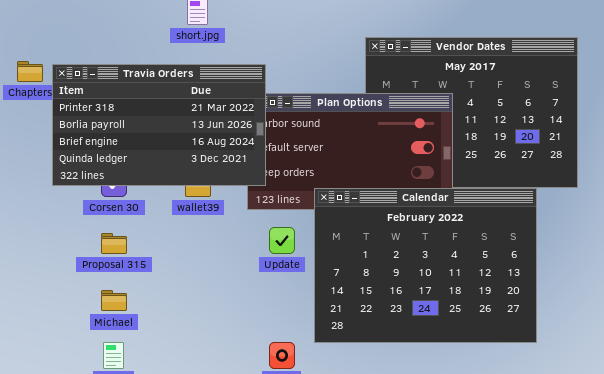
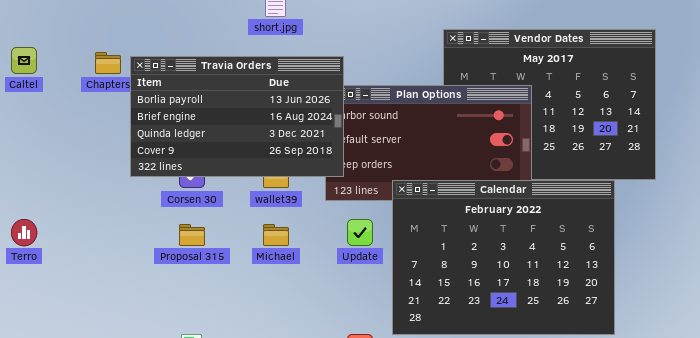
Travia Orders: [52,64,266,186] -> [130,56,344,177], scrolled down 1 row
Michael: [101,290,127,311] -> [263,224,289,246], moved

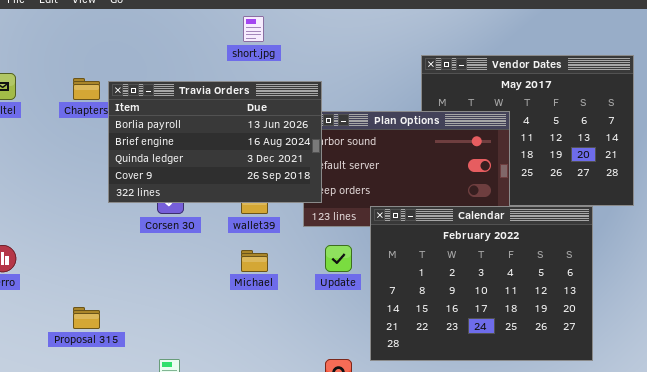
Proposal 315: [179,224,205,246] -> [73,307,100,329], moved

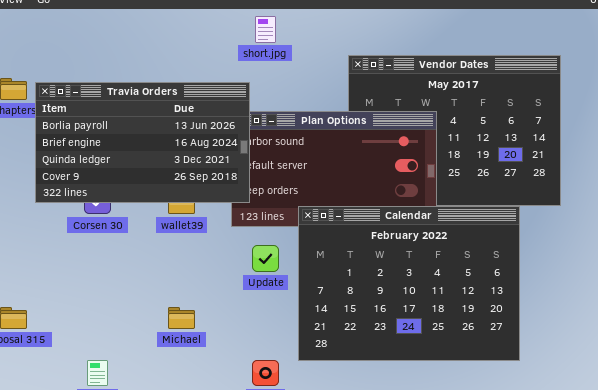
short.jpg: [243,16,264,42] -> [255,16,276,43], moved
Michael: [241,250,268,272] -> [168,307,195,329], moved

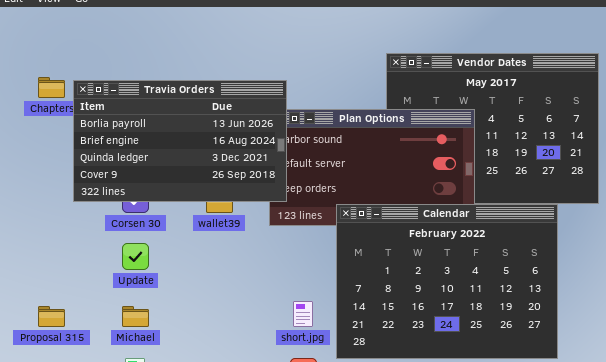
short.jpg: [255,16,276,43] -> [293,301,313,327], moved
Update: [252,245,279,272] -> [122,243,149,270], moved
Michael: [168,307,195,329] -> [122,306,149,327], moved

